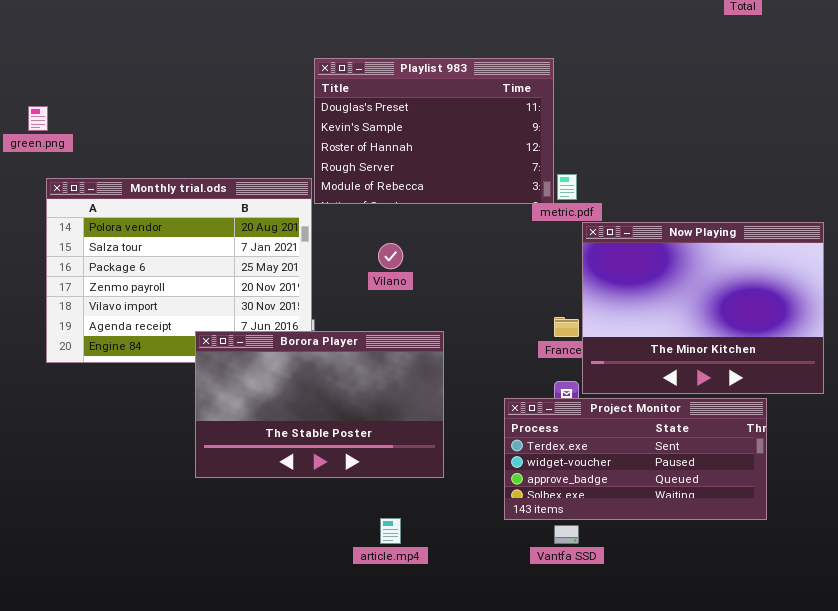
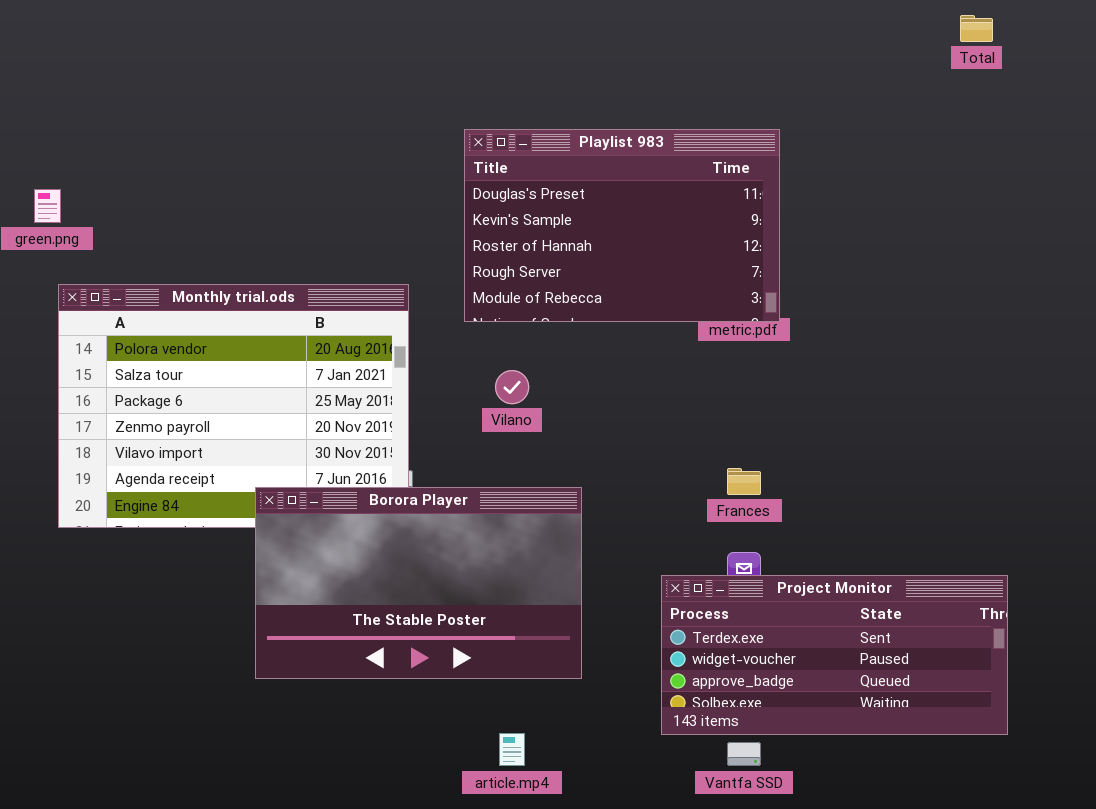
Playlist 983: [314,58,554,204] -> [464,129,780,322], moved
Now Playing: [582,222,824,394] -> none, closed

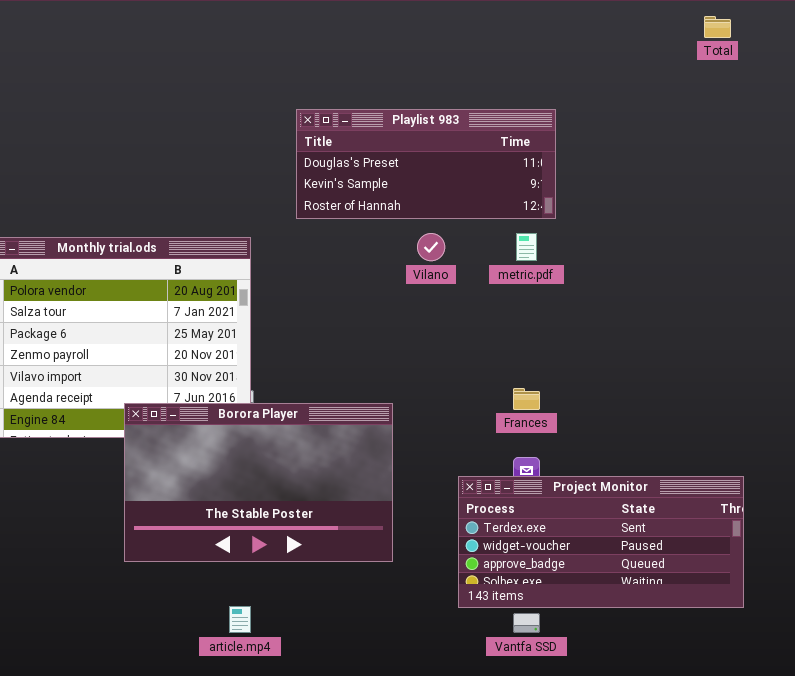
Playlist 983: [464,129,780,322] -> [296,109,556,219], resized
Vilano: [495,370,529,404] -> [417,233,445,261], moved
article.mp4: [499,733,525,766] -> [229,606,251,633], moved

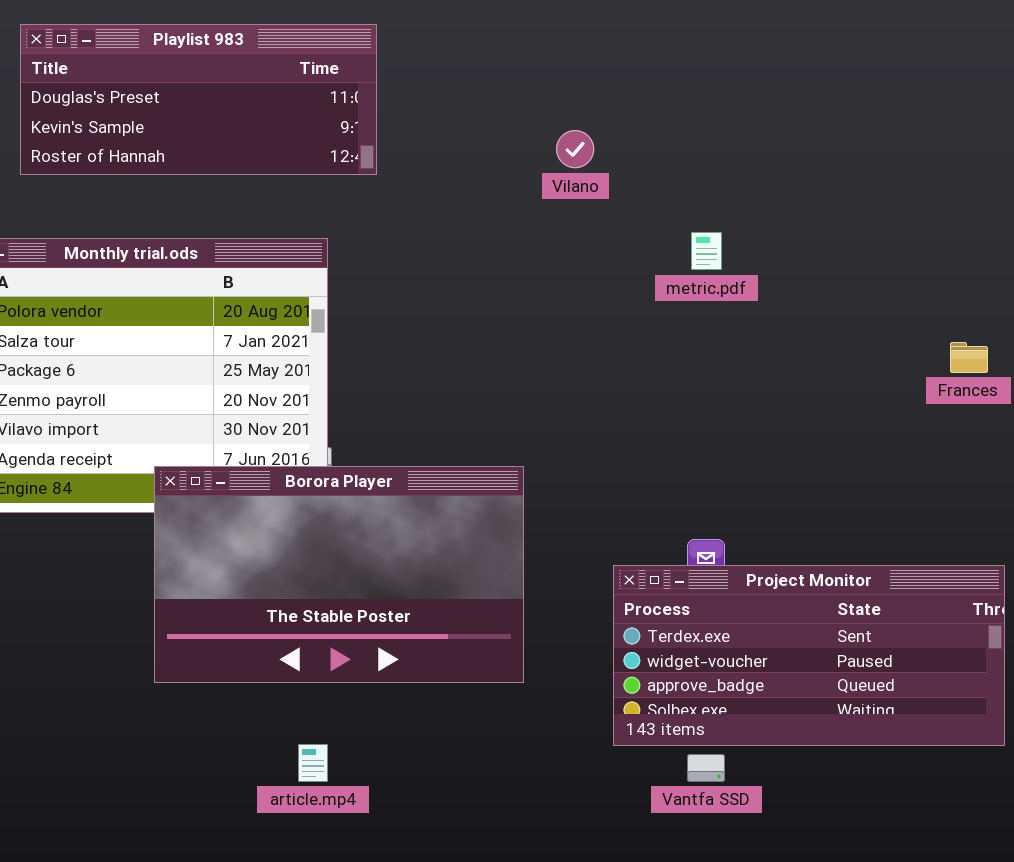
Playlist 983: [296,109,556,219] -> [20,24,377,175], moved
Vilano: [417,233,445,261] -> [556,130,594,168], moved
Frances: [513,388,540,410] -> [950,342,988,373], moved

